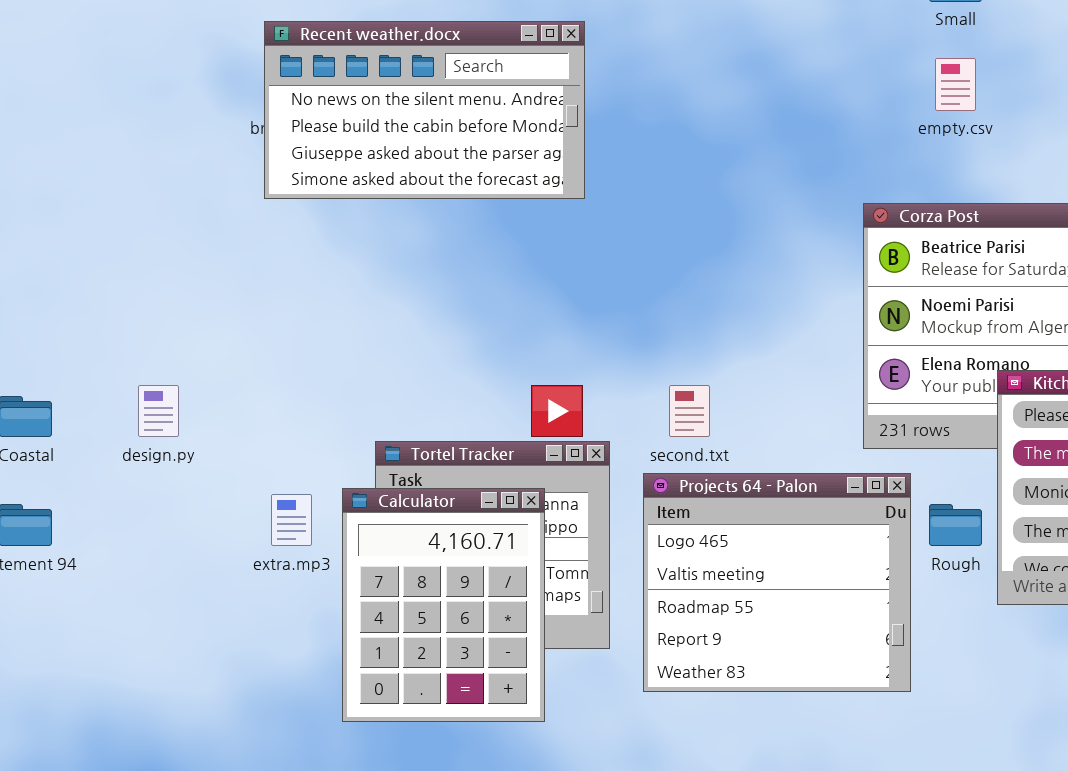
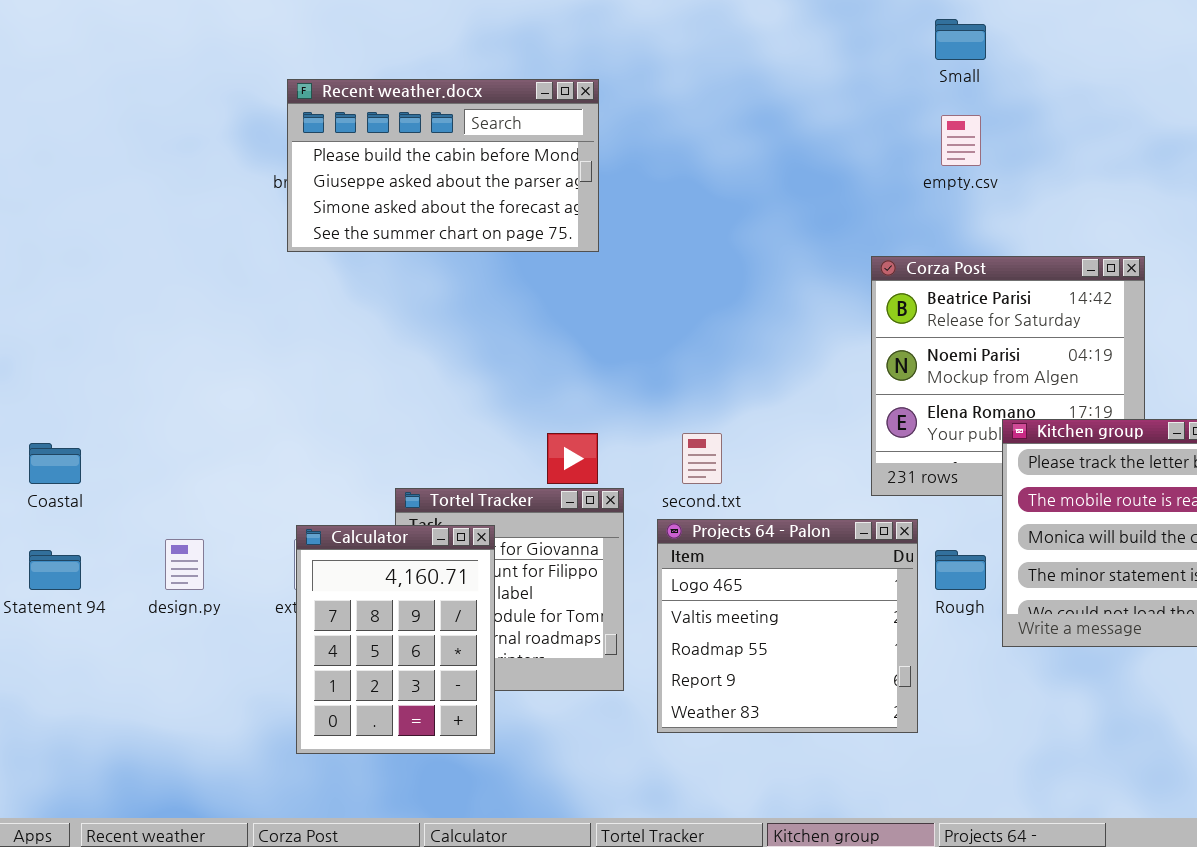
Recent weather.docx: [264,21,585,199] -> [287,79,599,252], scrolled down 1 row
design.py: [138,385,179,437] -> [165,539,204,590], moved
Calculator: [342,488,545,722] -> [296,525,495,754], moved

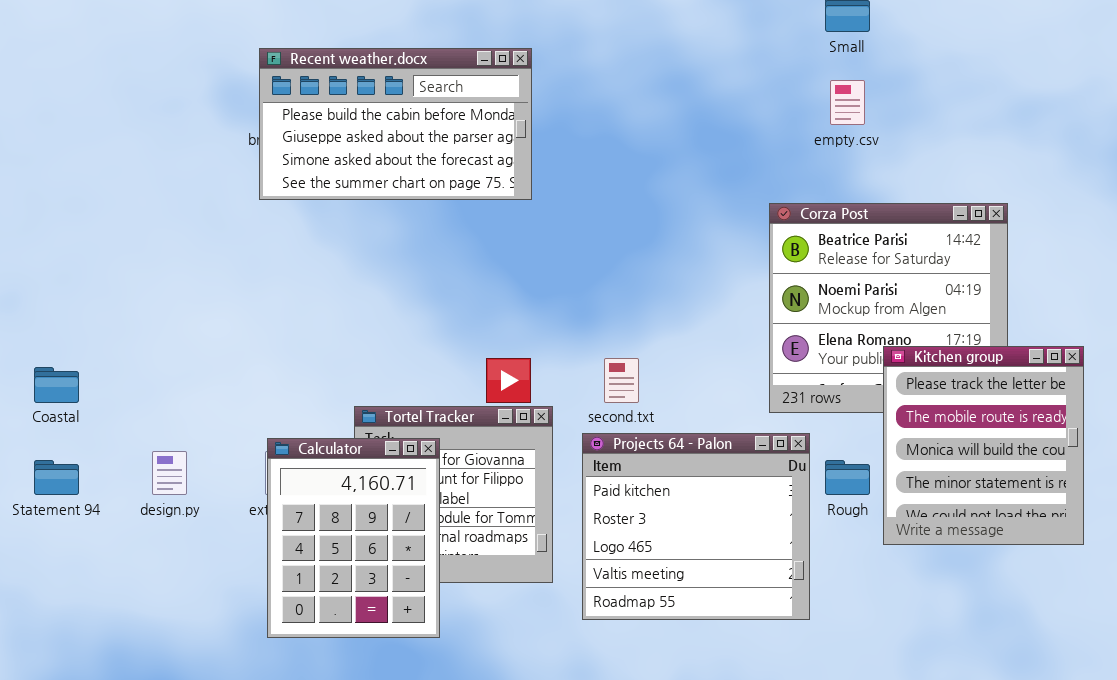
Projects 64 - Palon: [657,519,918,733] -> [582,433,810,620], scrolled up 2 rows

